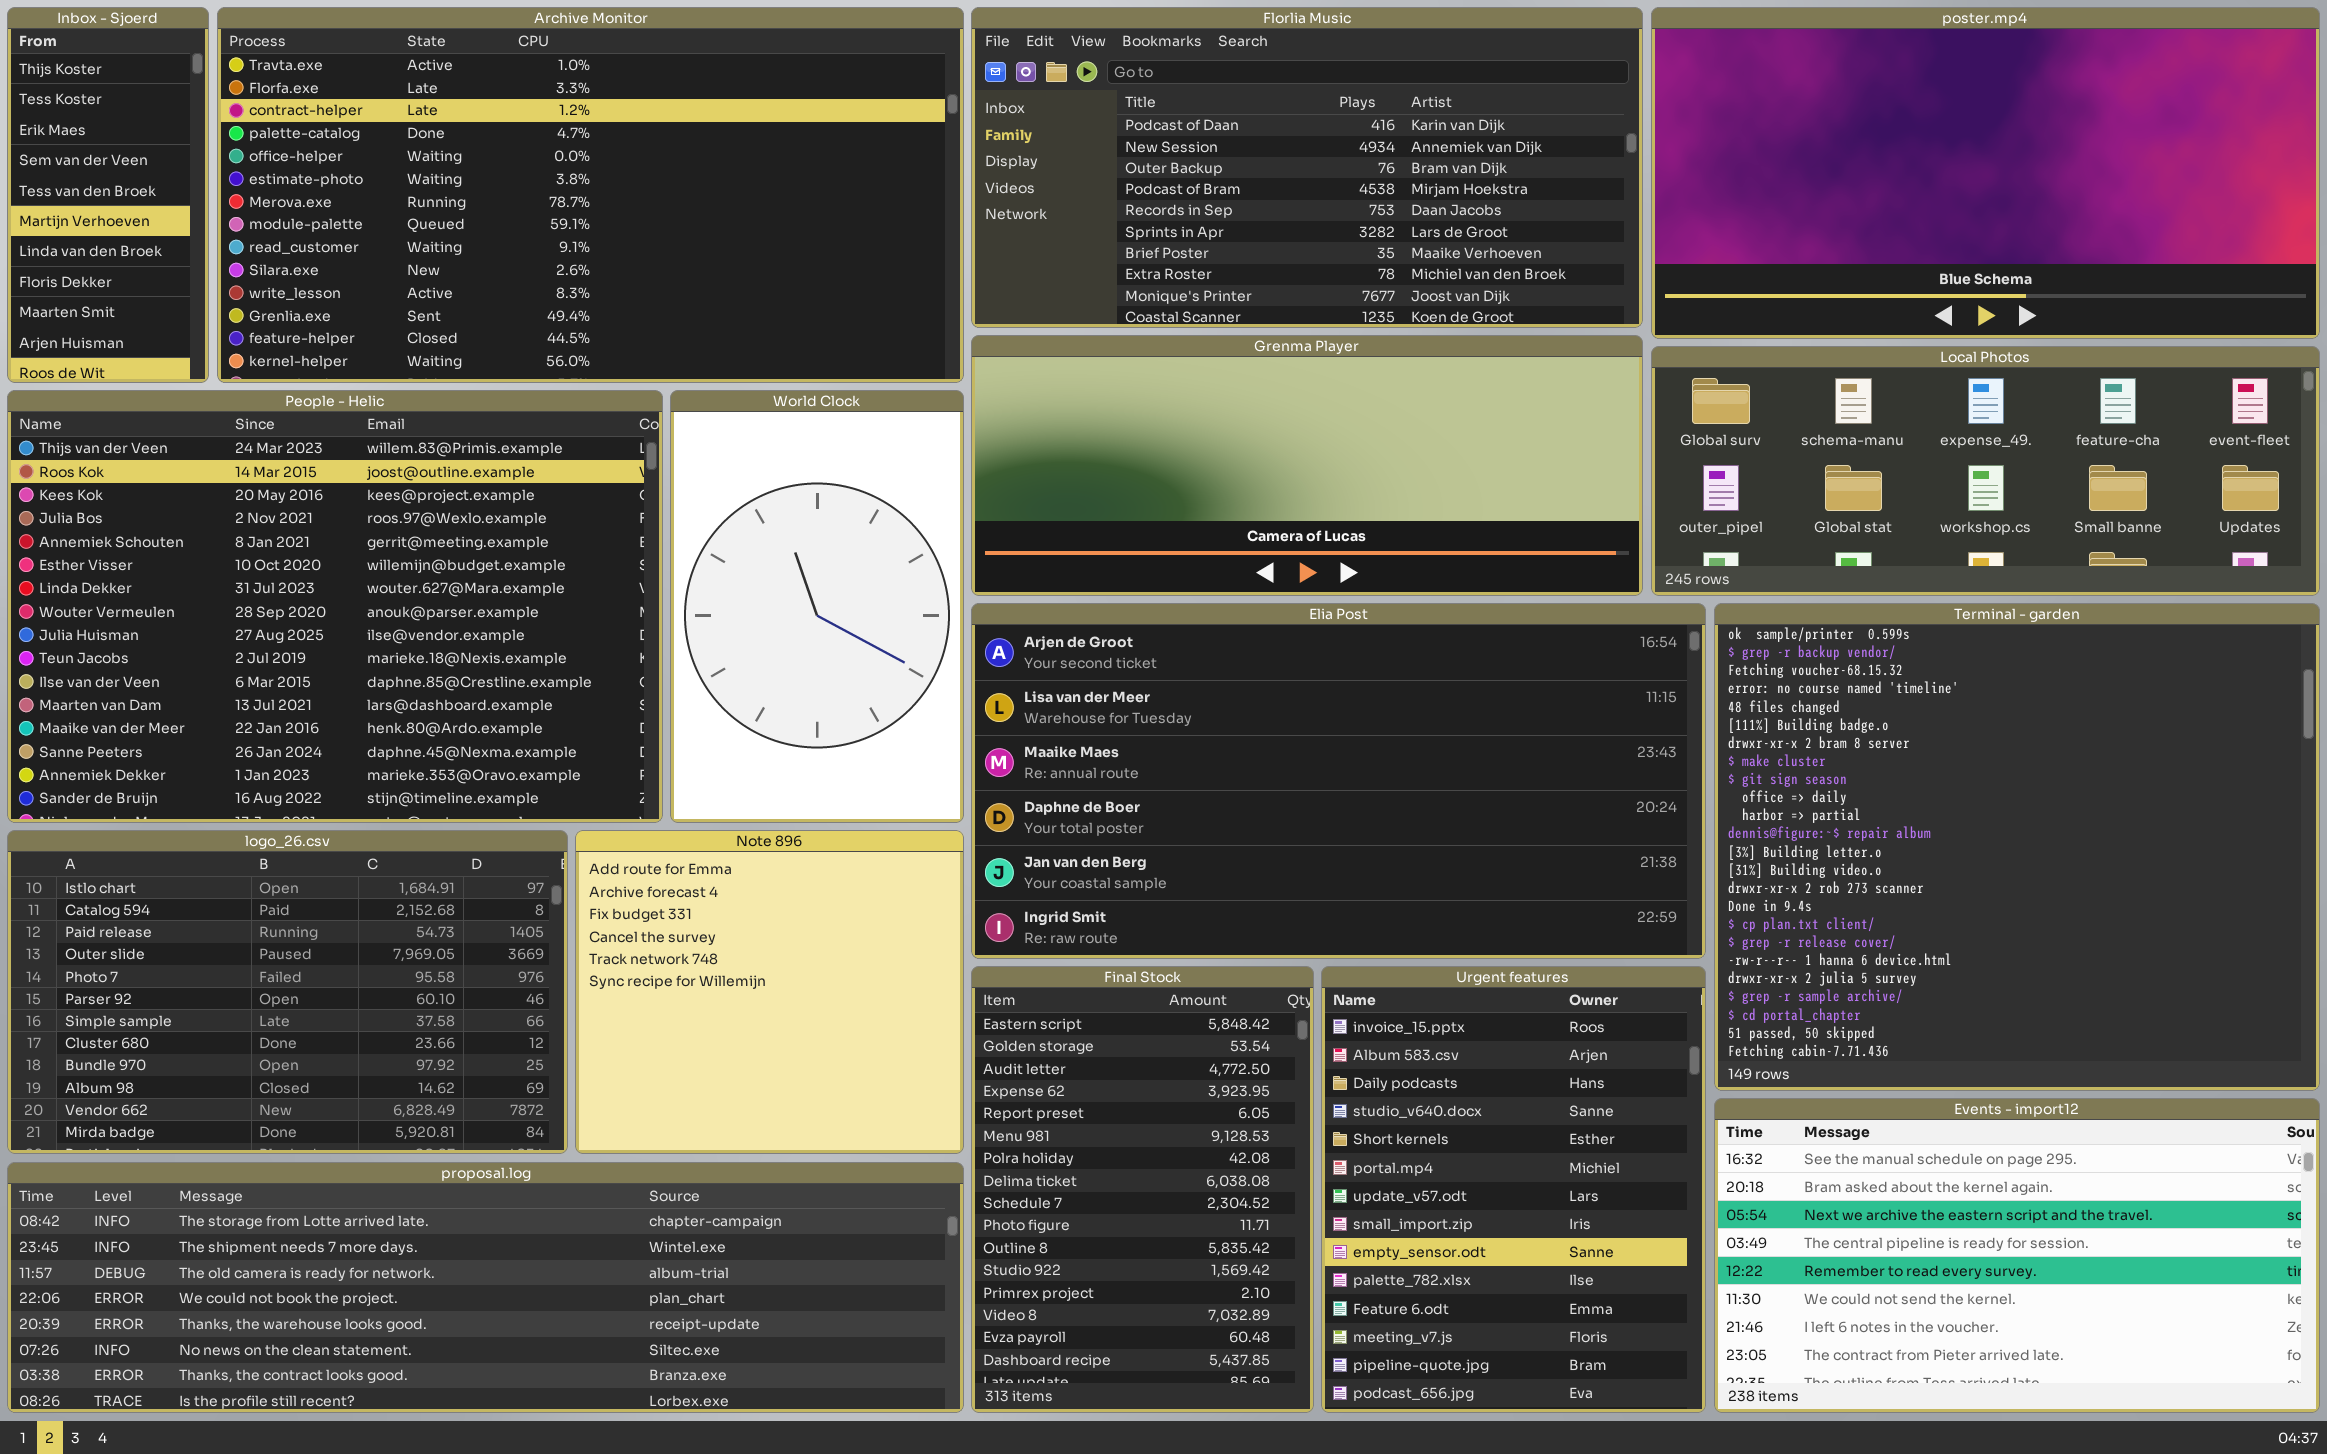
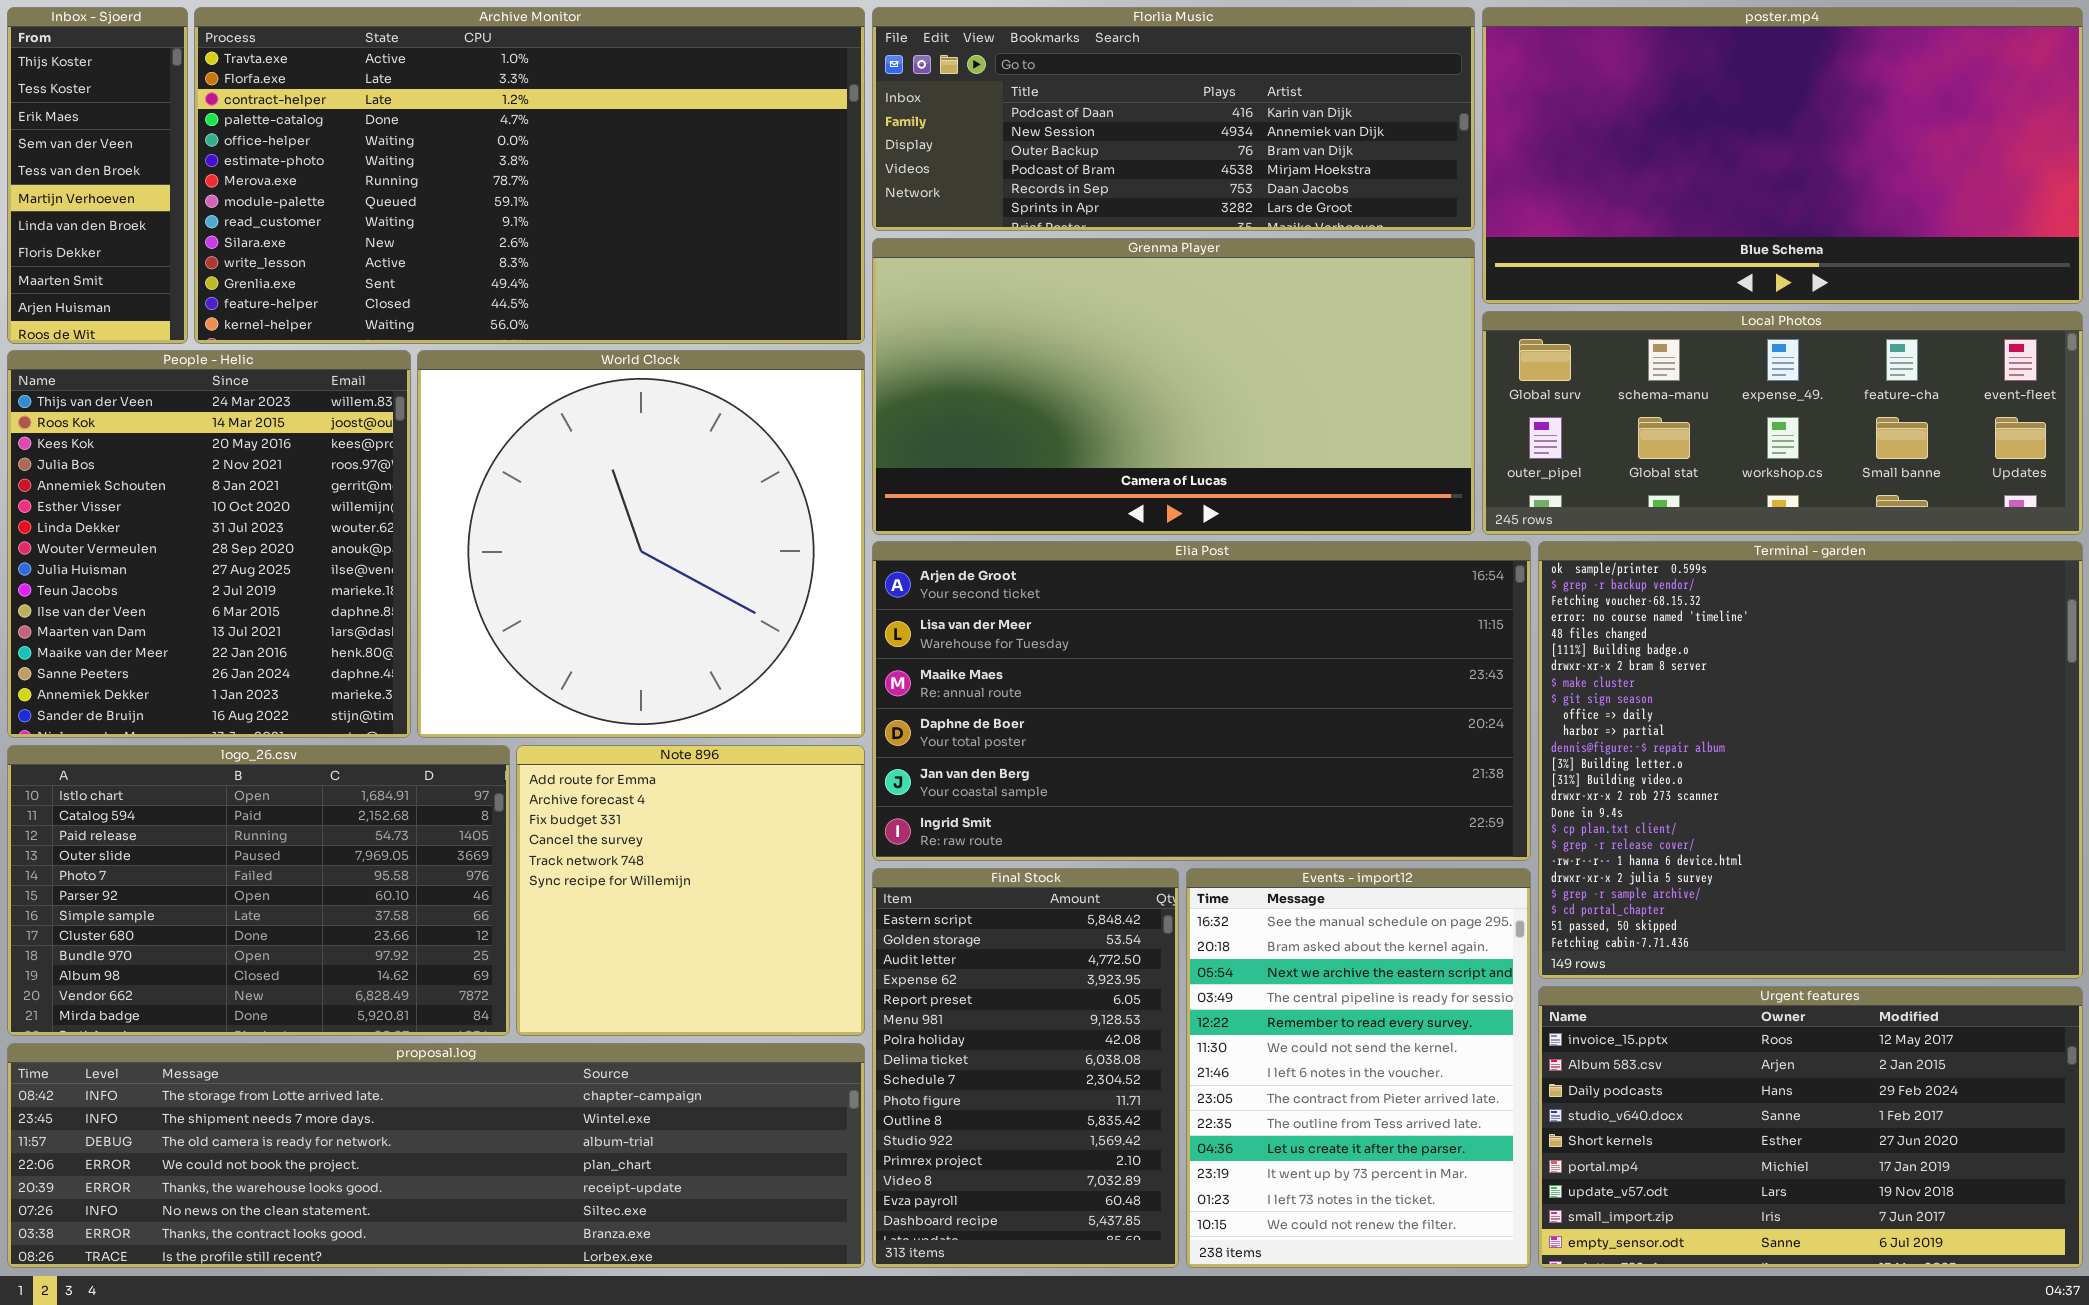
Florlia Music: [971,7,1643,328] -> [872,7,1475,231], resized
Grenma Player: [971,335,1643,596] -> [872,238,1475,535], resized
People - Helic: [7,390,663,823] -> [7,350,411,738], resized
World Clock: [670,390,964,823] -> [417,350,865,738], resized
Urgent features: [1321,966,1706,1413] -> [1538,986,2083,1268], moved, resized
Events - import12: [1714,1098,2320,1413] -> [1186,868,1531,1268], moved, resized

